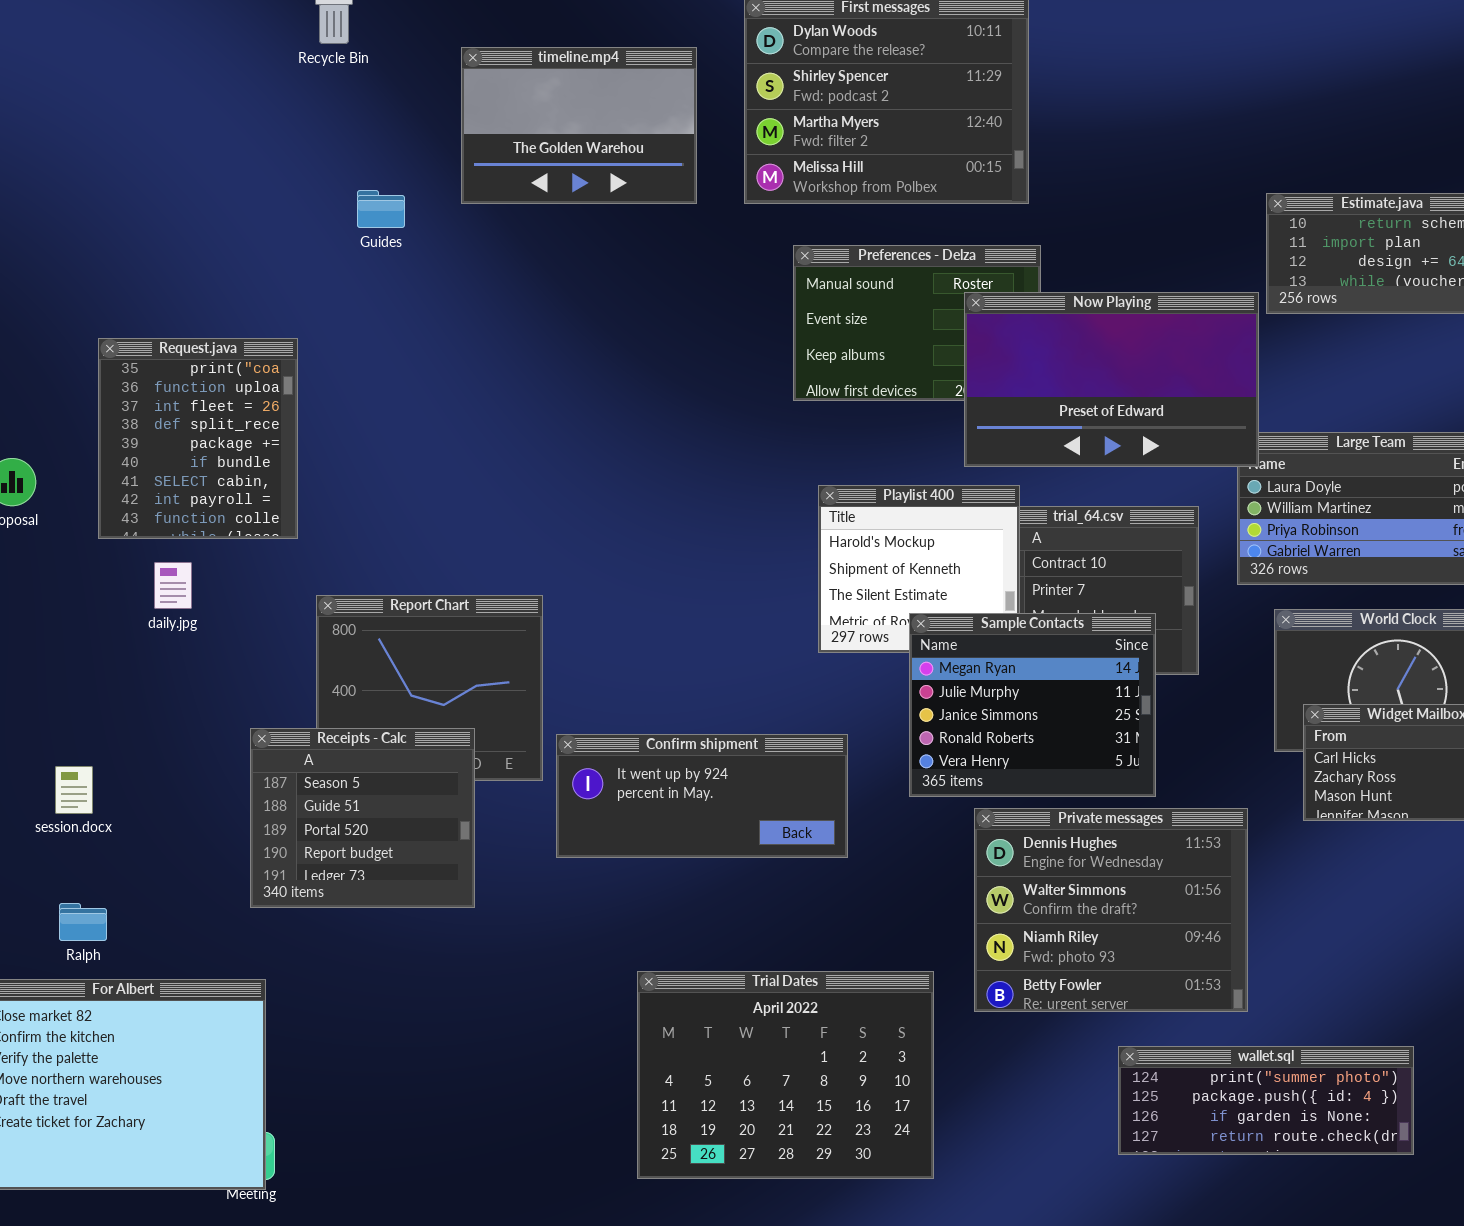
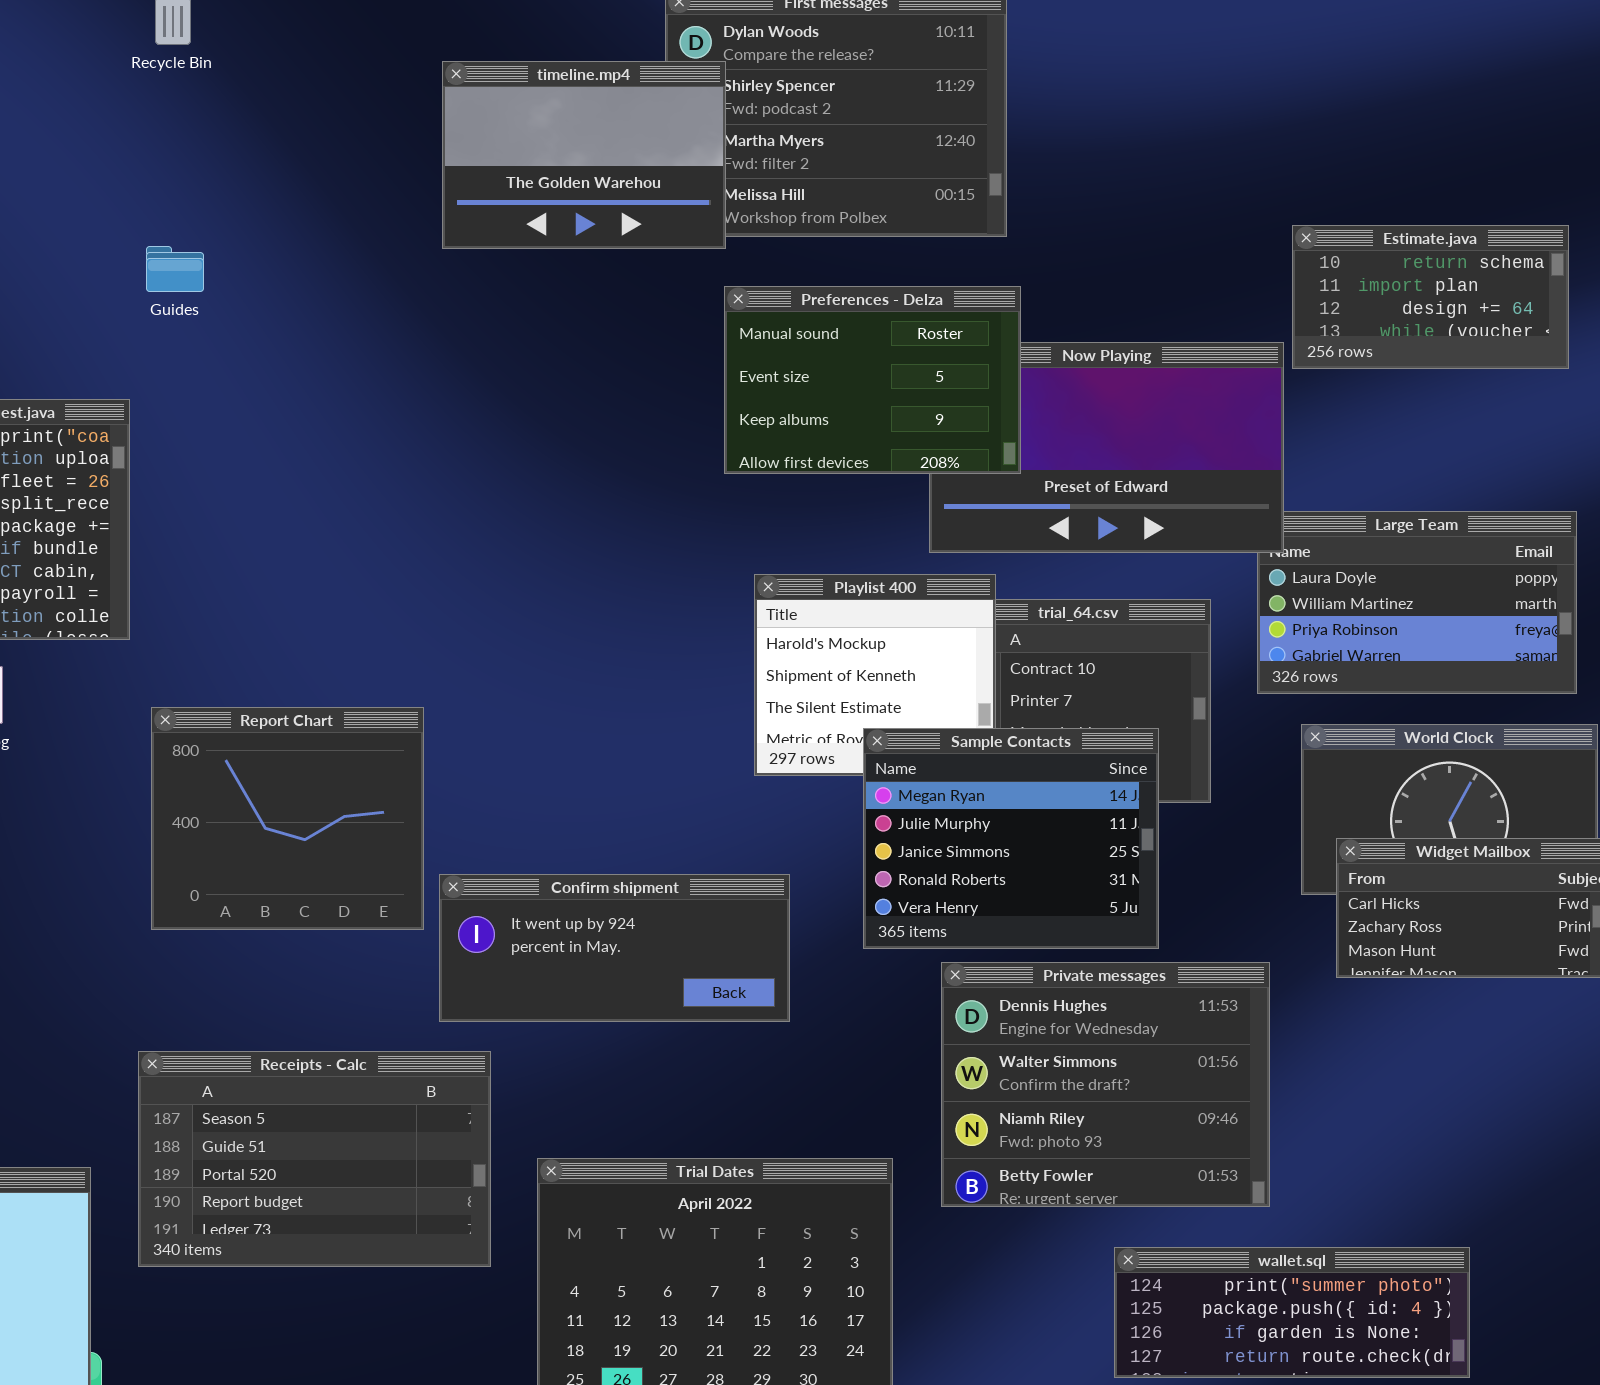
timeline.mp4: [461,47,697,204] -> [442,61,726,249], moved
Guides: [357,190,405,228] -> [146,246,204,292], moved
Preferences - Delza: [793,245,1041,401] -> [724,286,1021,474], raised
Receipts - Calc: [250,728,475,908] -> [138,1051,491,1267], moved, resized

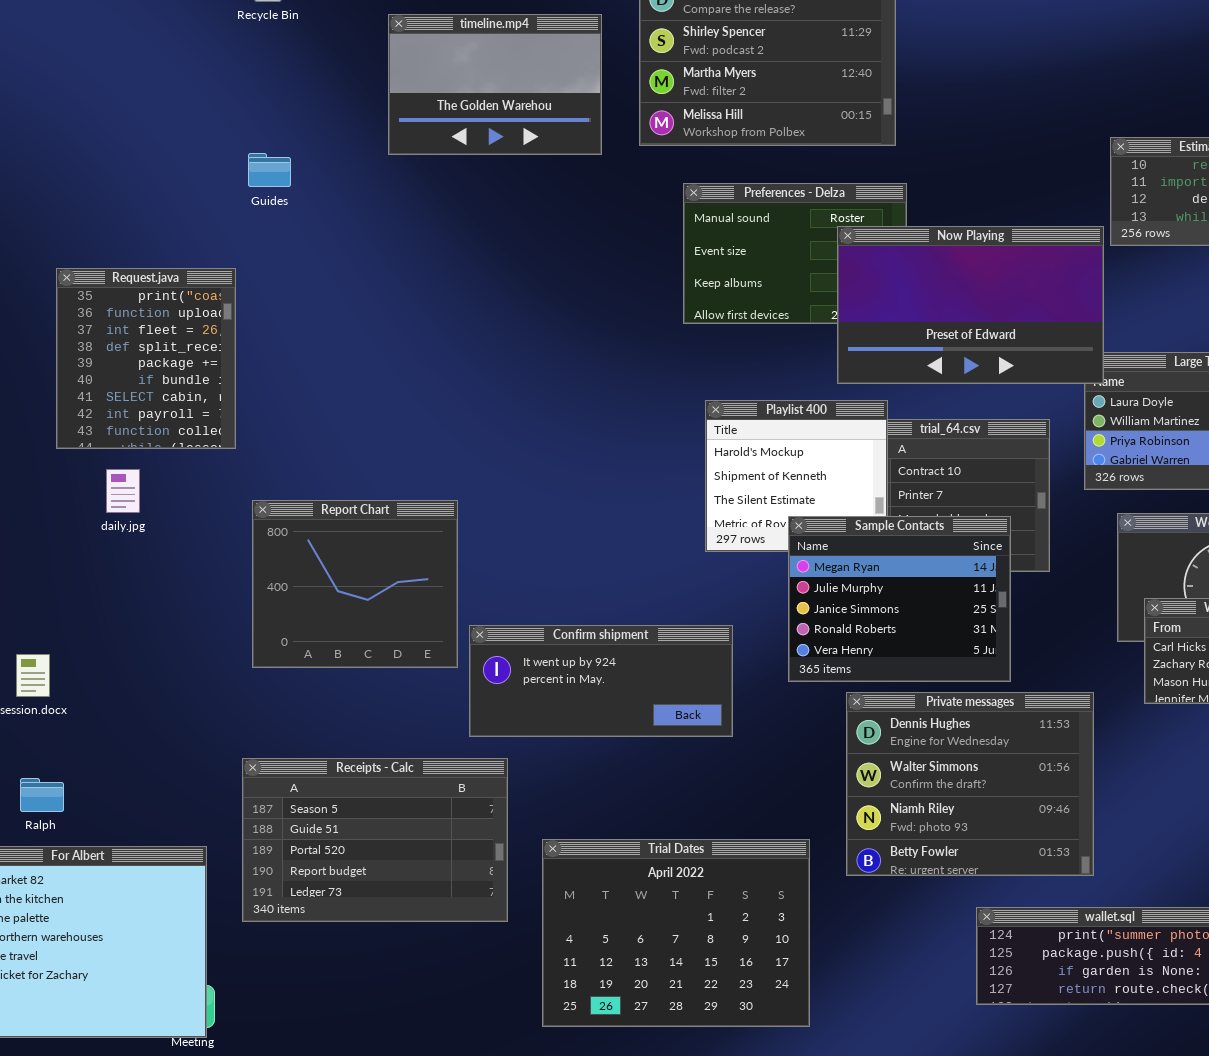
timeline.mp4: [442,61,726,249] -> [388,14,602,155], moved
Now Playing: [929,342,1284,553] -> [837,226,1104,384], raised

